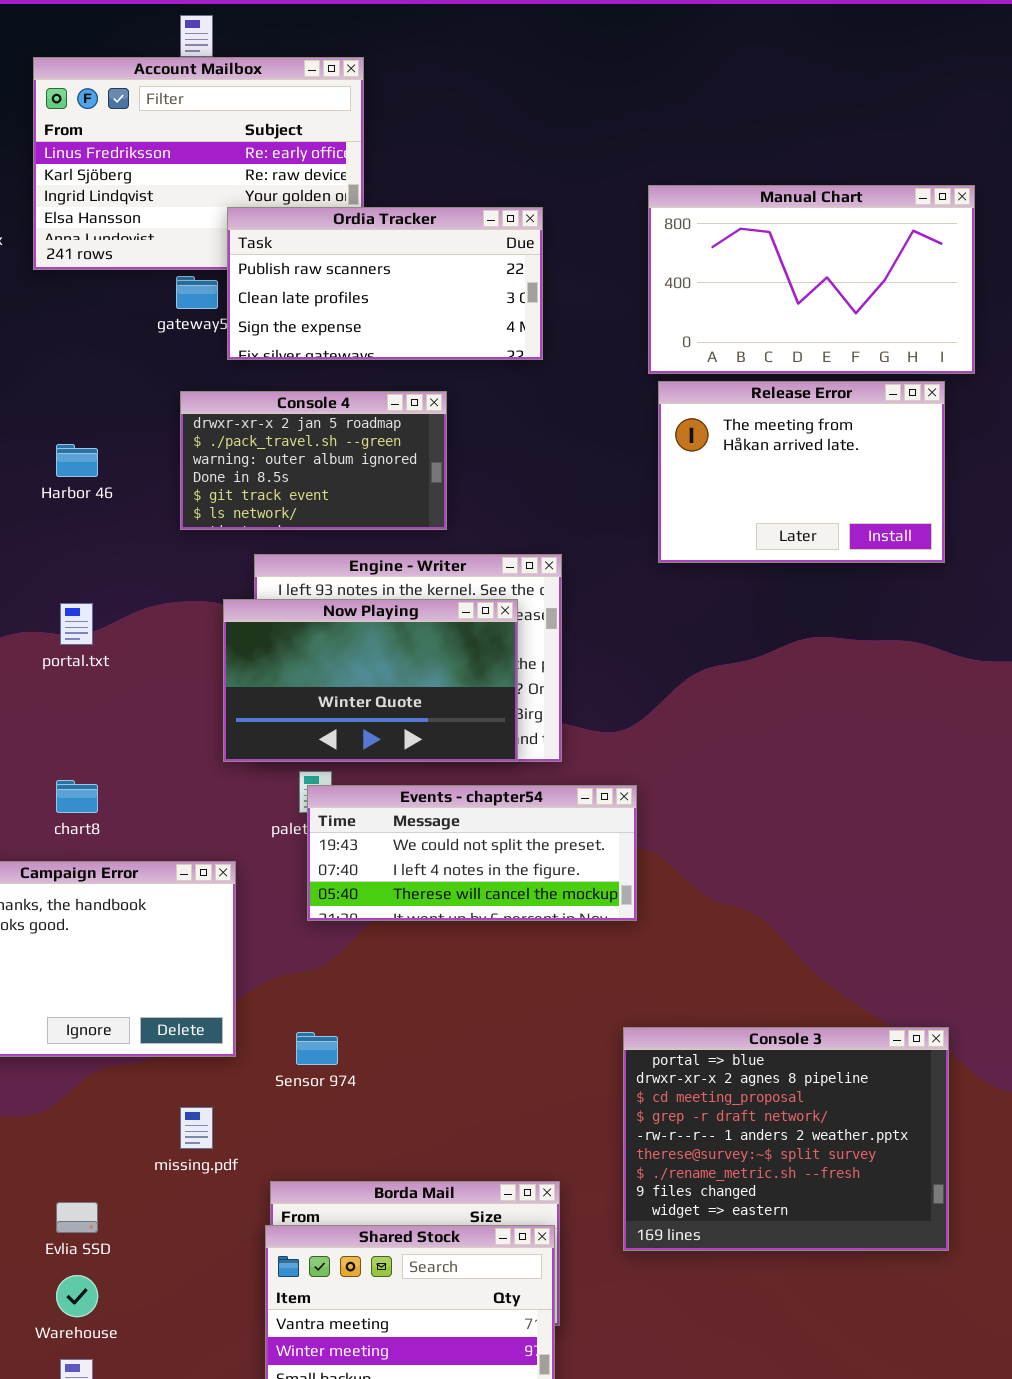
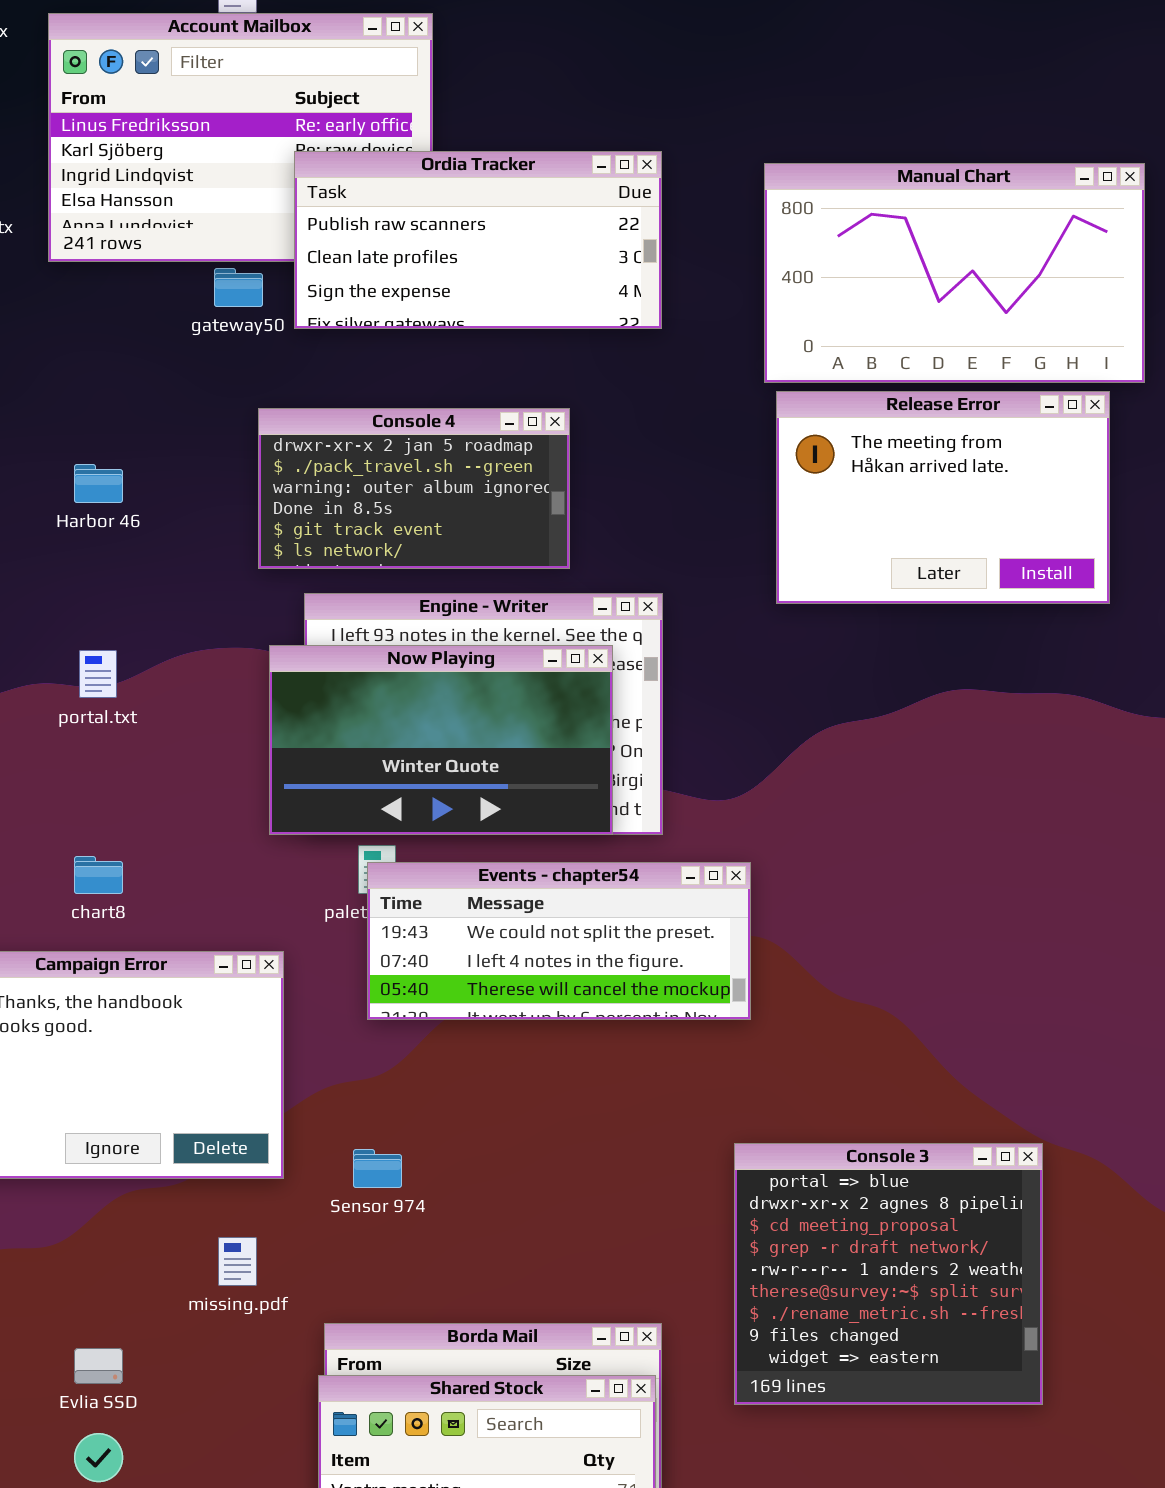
Ordia Tracker: [227,207,543,360] -> [294,151,662,329], moved
Console 4: [180,391,447,530] -> [258,408,570,569], moved
Console 3: [623,1027,949,1251] -> [734,1143,1043,1405], resized

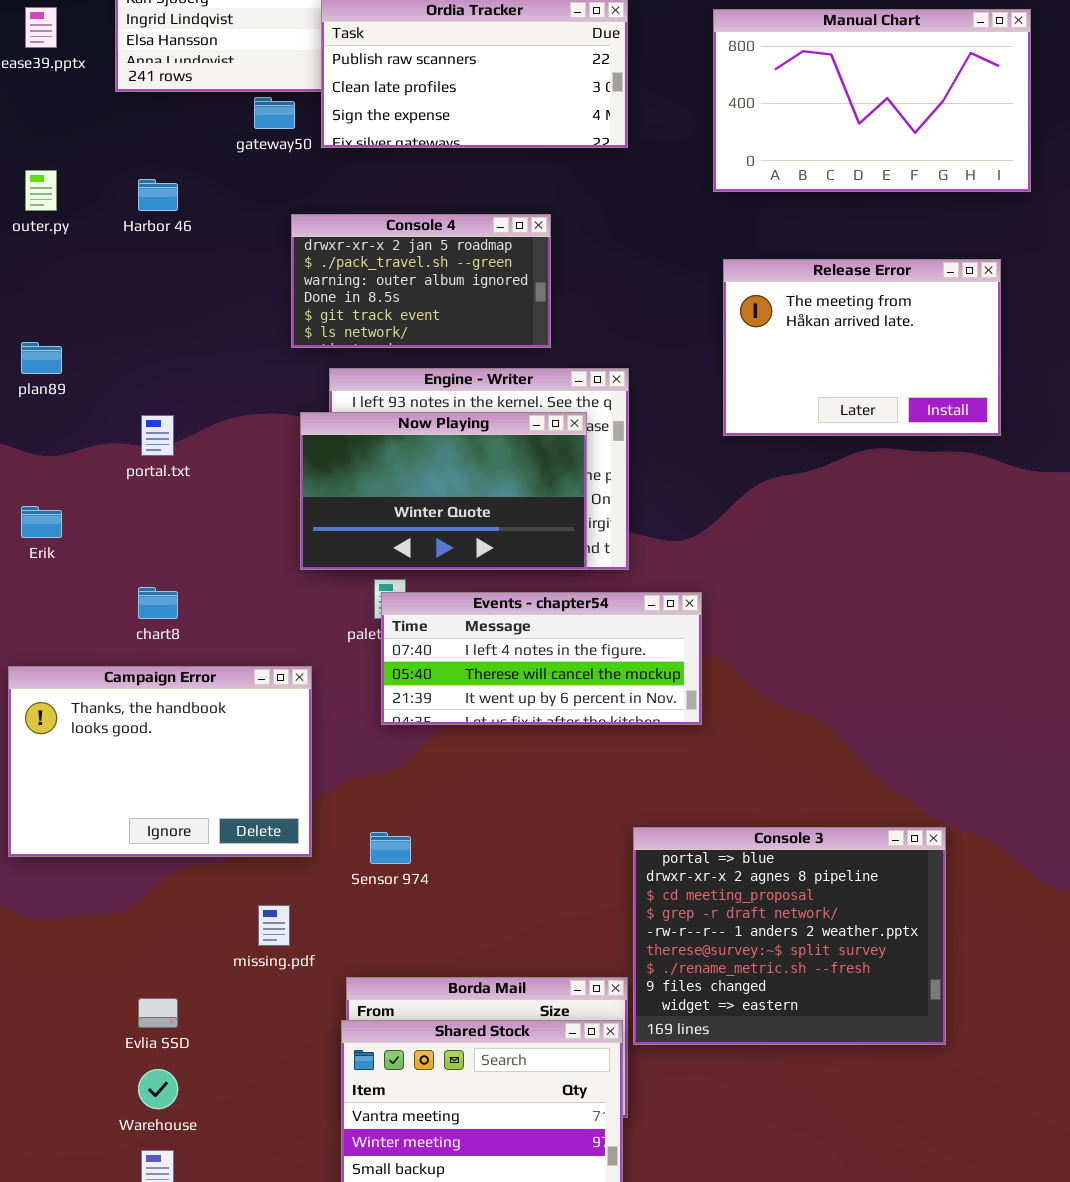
Release Error: [776,391,1110,604] -> [723,259,1001,436], moved
Harbor 46: [74,464,123,503] -> [138,179,178,211], moved
Events - chapter54: [367,862,751,1020] -> [381,592,702,725], scrolled down 1 row
Console 3: [734,1143,1043,1405] -> [633,827,946,1045], resized

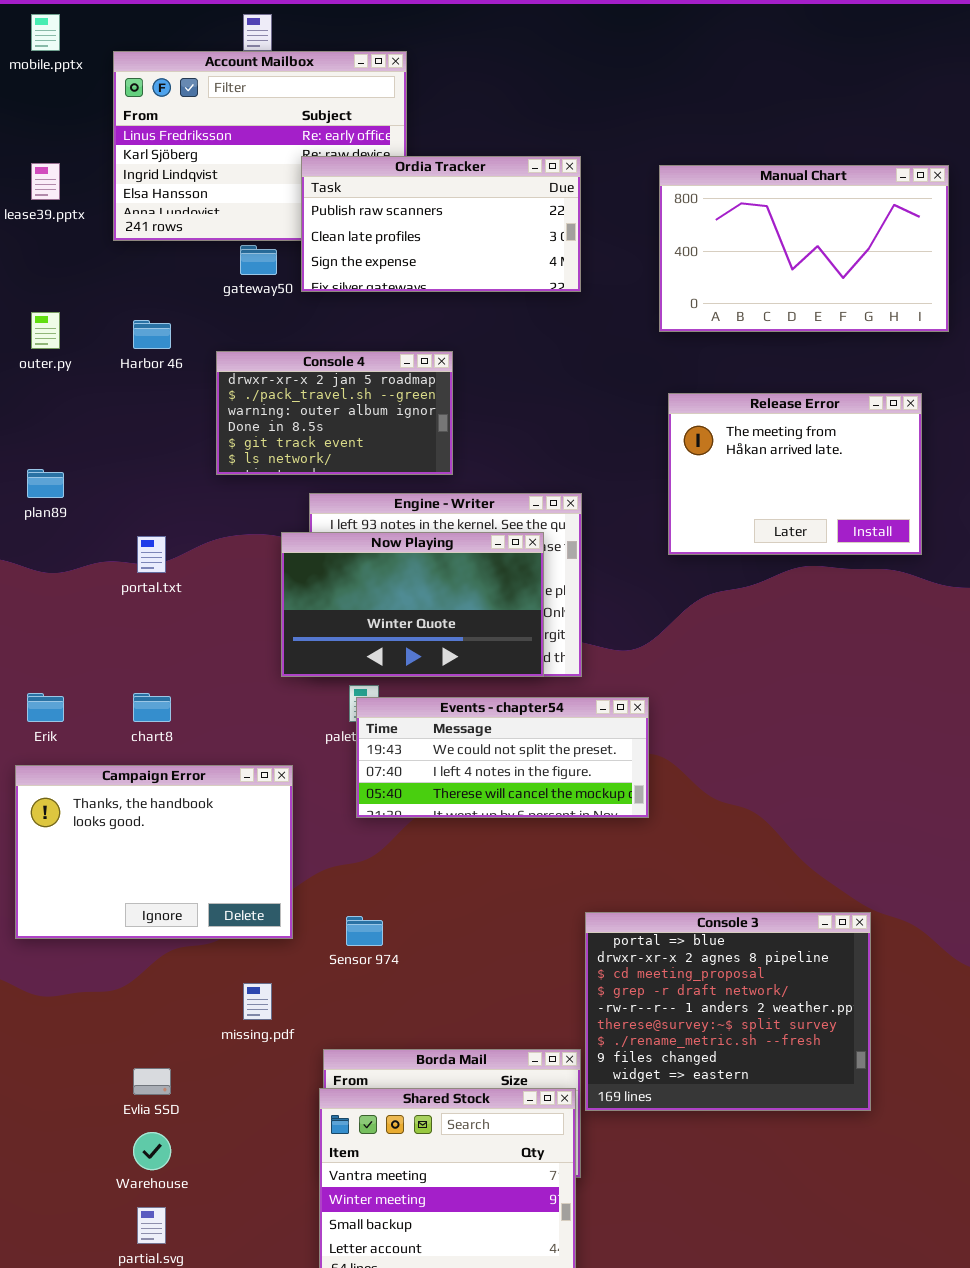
Console 4: [291,214,551,348] -> [216,351,453,475], moved
Erik: [21,506,62,538] -> [27,693,64,722], moved
Events - chapter54: [381,592,702,725] -> [356,697,649,818], scrolled up 1 row

